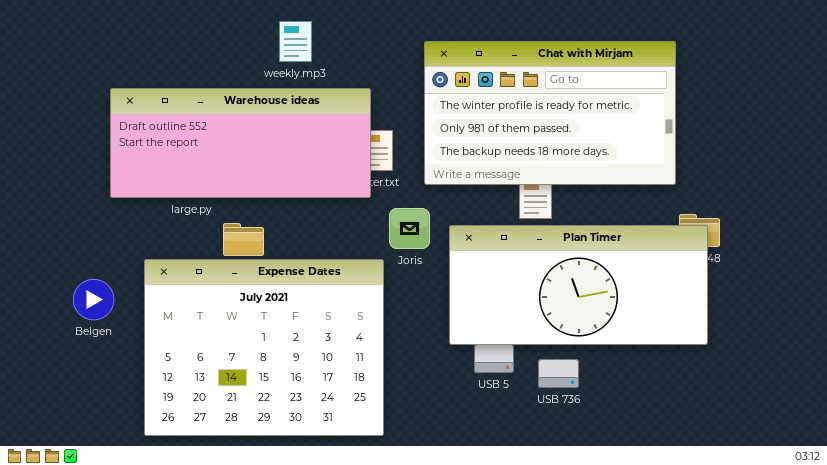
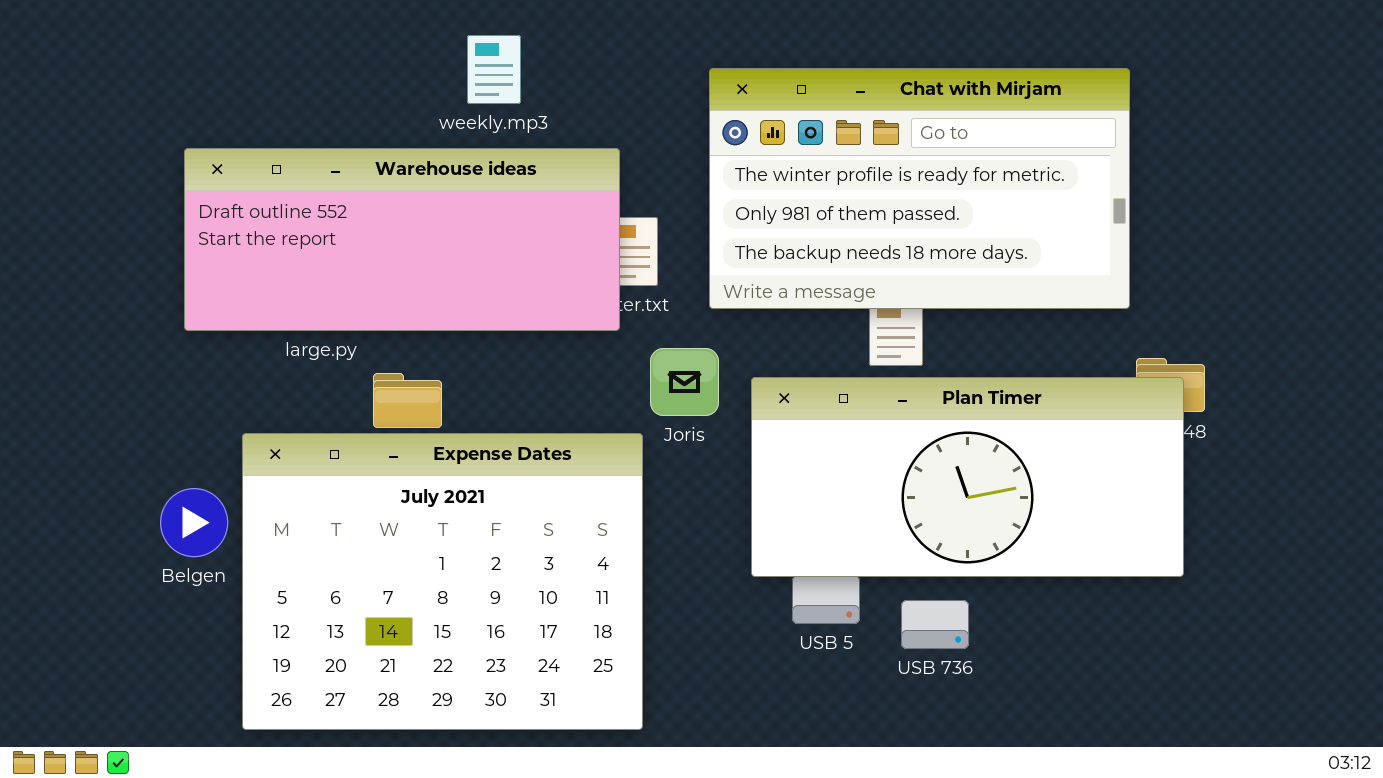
Belgen: [73,279,114,320] -> [160,488,228,557], moved

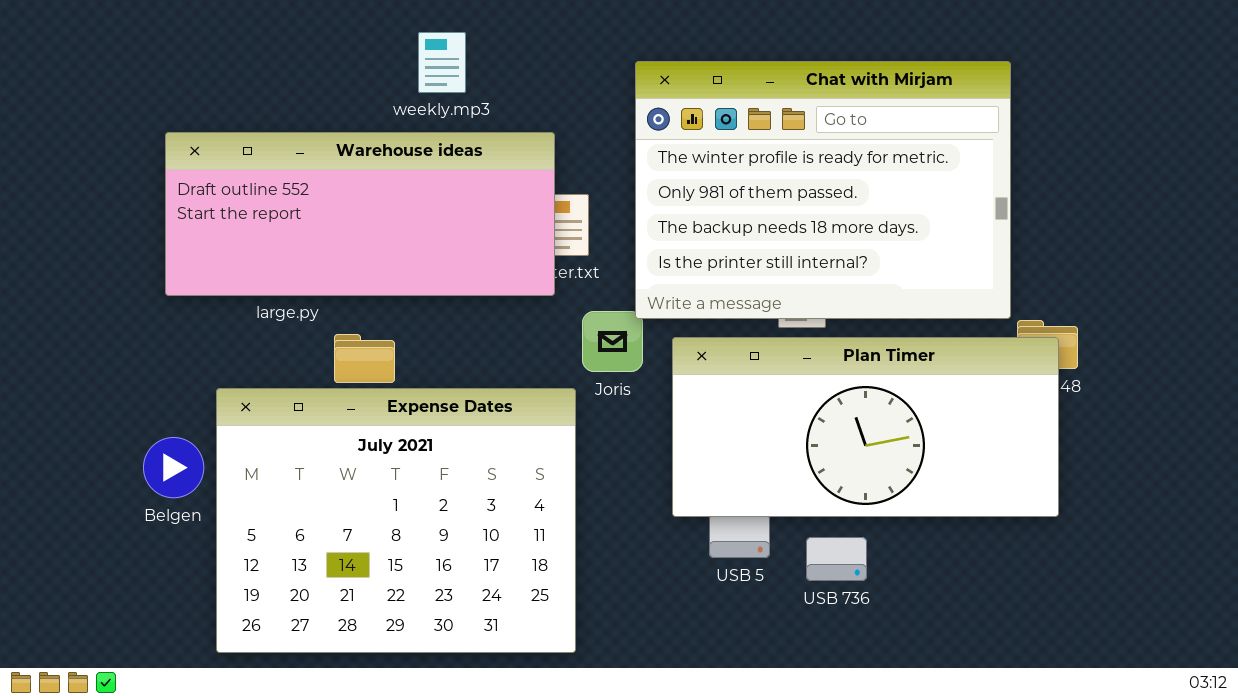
Chat with Mirjam: [709,68,1130,309] -> [635,61,1011,319], resized

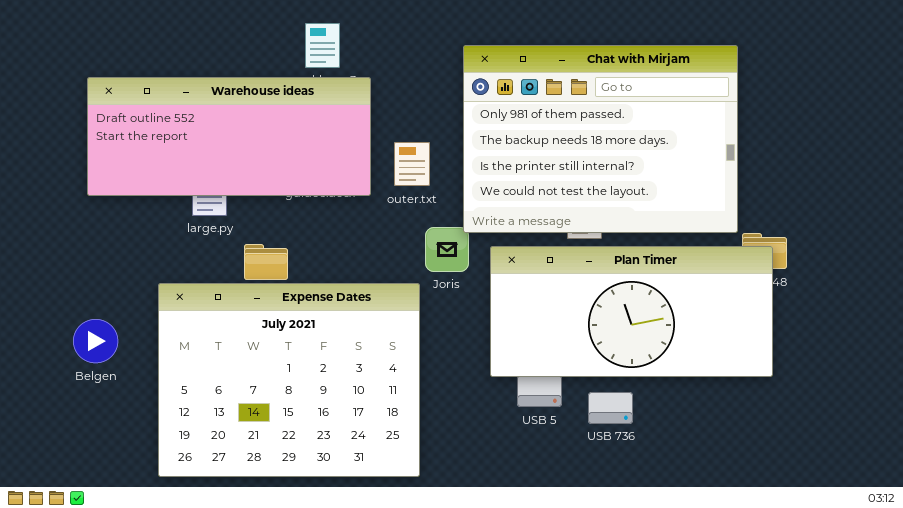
Chat with Mirjam: [635,61,1011,319] -> [463,45,738,233], scrolled down 1 row
Warehouse ideas: [165,132,555,296] -> [87,77,371,196], moved
Belgen: [143,437,204,498] -> [73,319,118,363], moved

